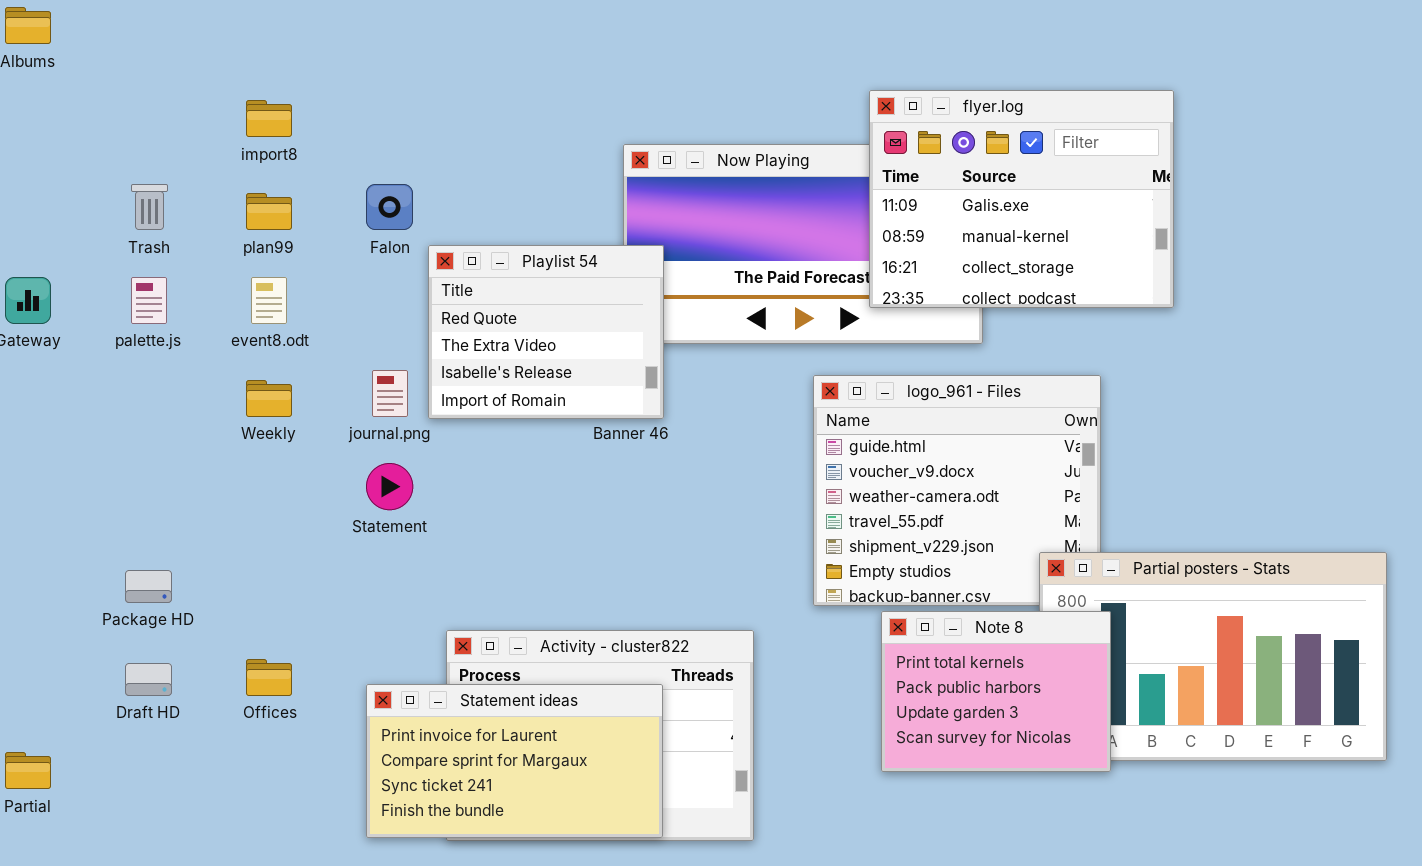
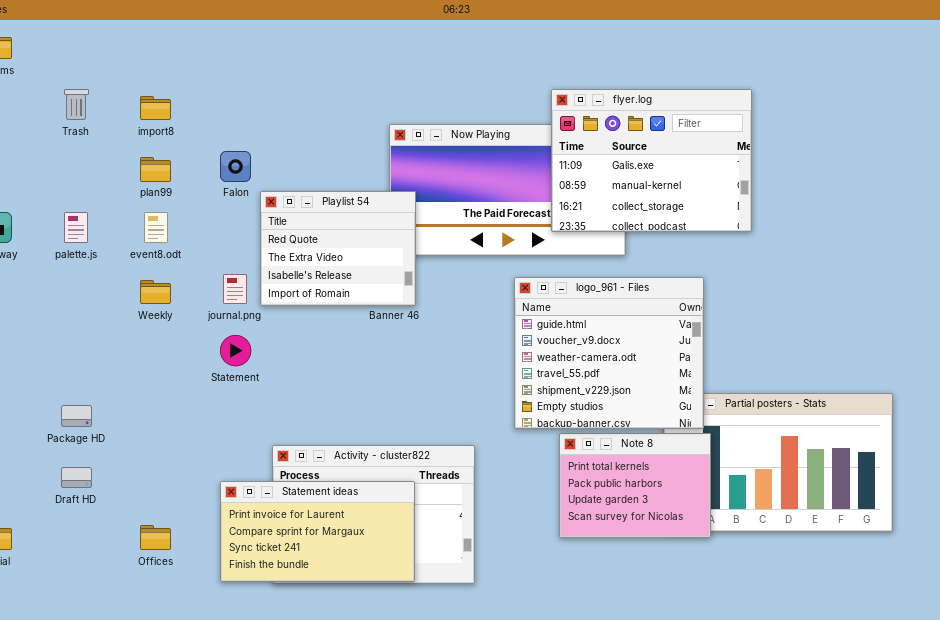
Trash: [131,184,168,230] -> [64,89,89,120], moved
logo_961 - Files: [813,375,1101,606] -> [514,277,704,429], raised
Offices: [246,659,292,696] -> [140,525,171,550], moved

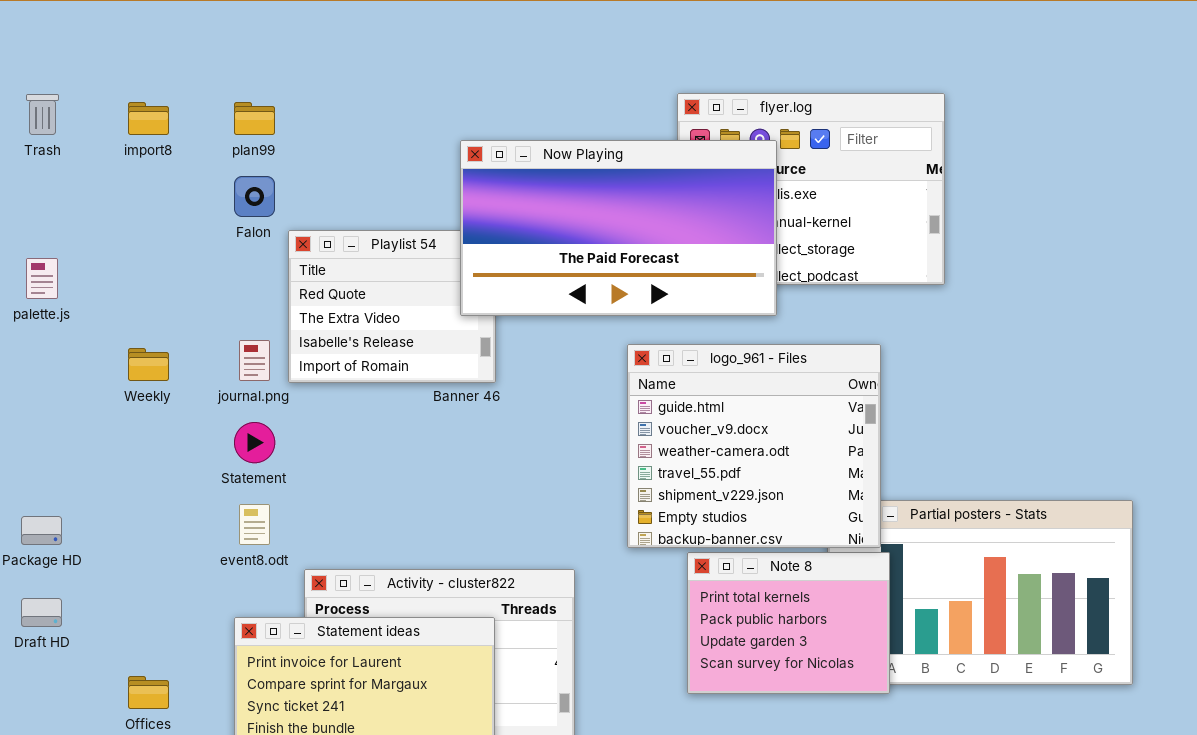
Now Playing: [389,124,626,256] -> [460,140,777,316], raised
plan99: [140,157,171,182] -> [234,102,275,135], moved
event8.odt: [144,212,168,243] -> [239,504,270,545], moved

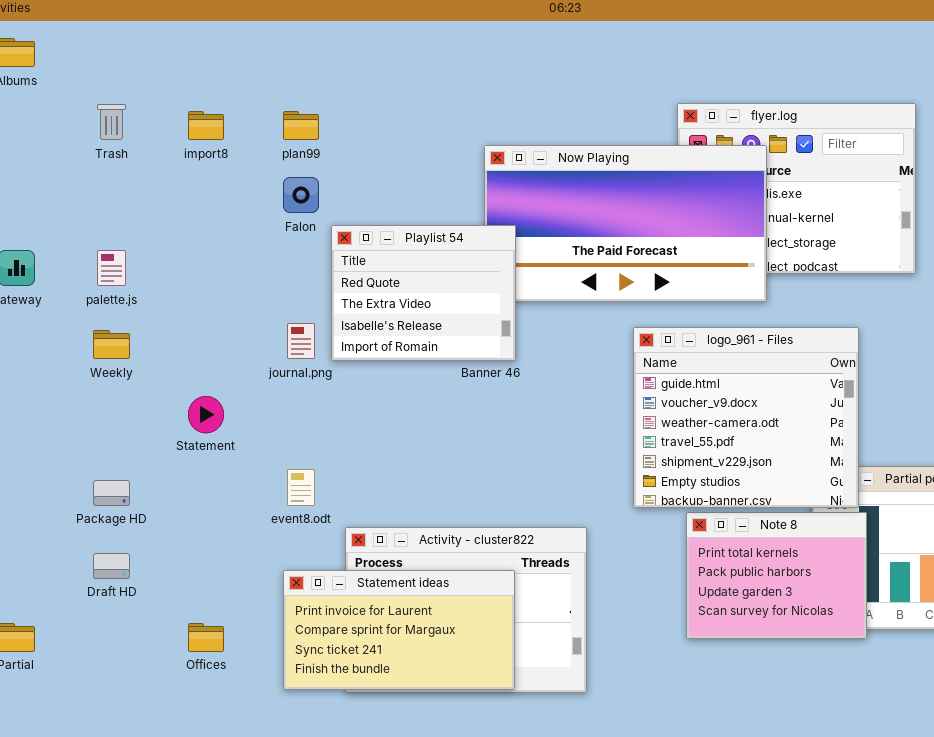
Playlist 54: [288,230,496,383] -> [331,225,516,361], raised
Weekly: [128,348,169,381] -> [93,330,130,359], moved
Statement: [234,422,275,463] -> [188,396,224,433], moved

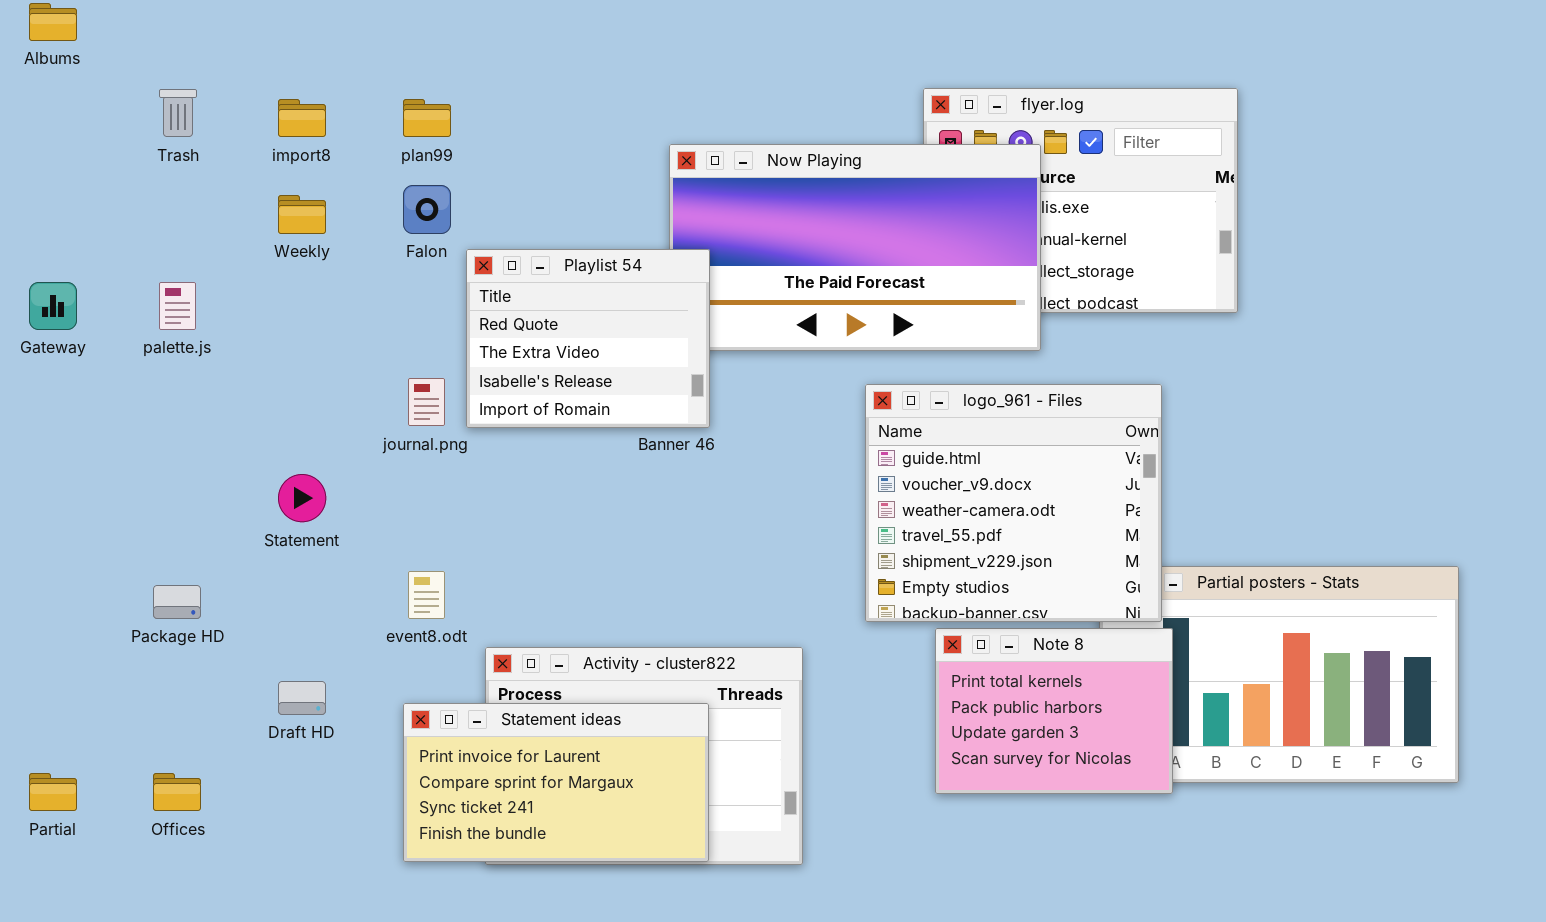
Weekly: [93,330,130,359] -> [278,195,326,234], moved
Draft HD: [93,553,130,579] -> [278,681,326,715], moved
Offices: [188,623,224,652] -> [153,773,201,811], moved

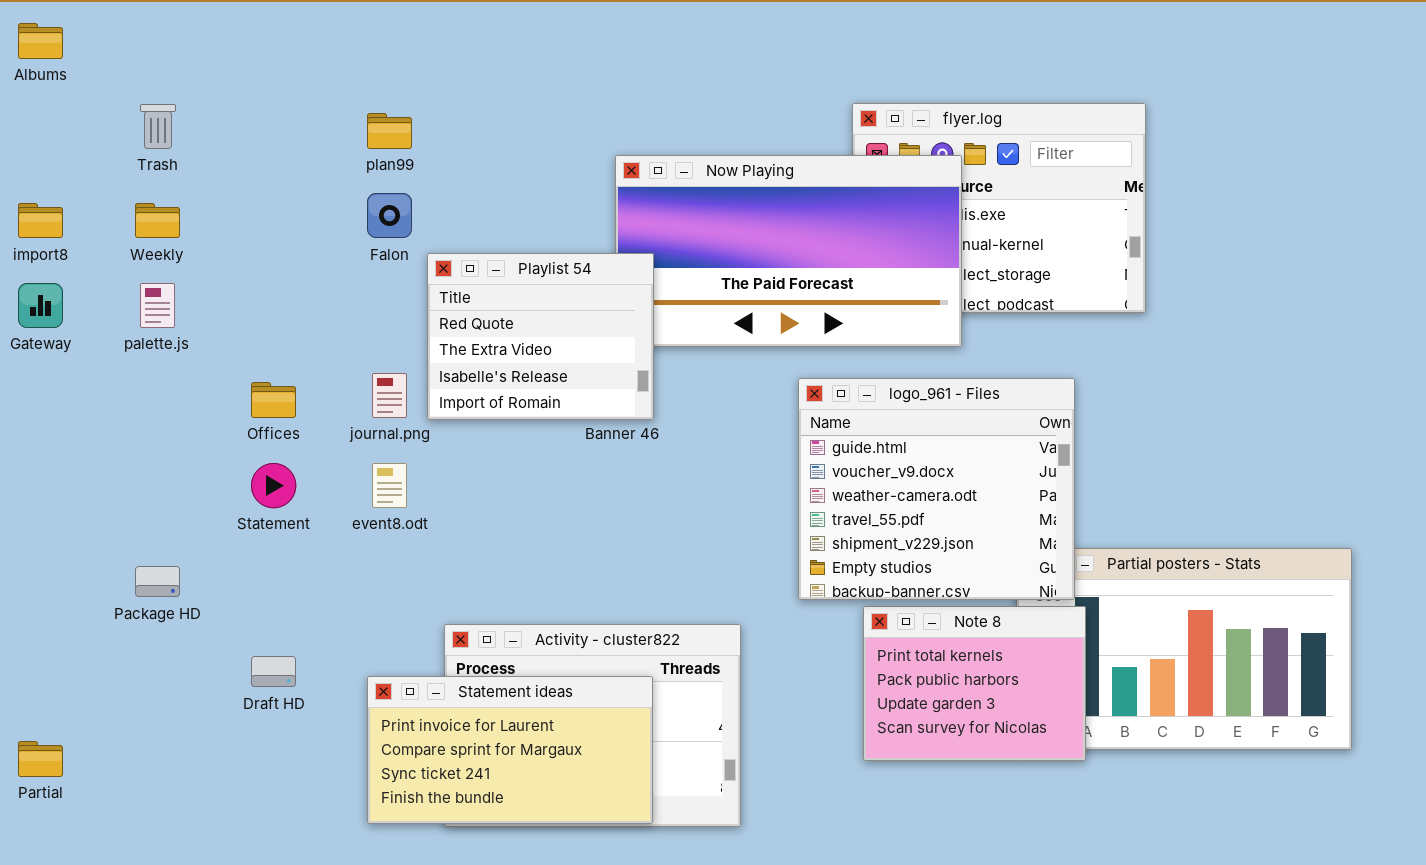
import8: [278,99,326,137] -> [18,203,63,238], moved
Weekly: [278,195,326,234] -> [135,203,180,238], moved
event8.odt: [408,571,445,619] -> [372,463,407,508], moved
Offices: [153,773,201,811] -> [251,382,296,418], moved

